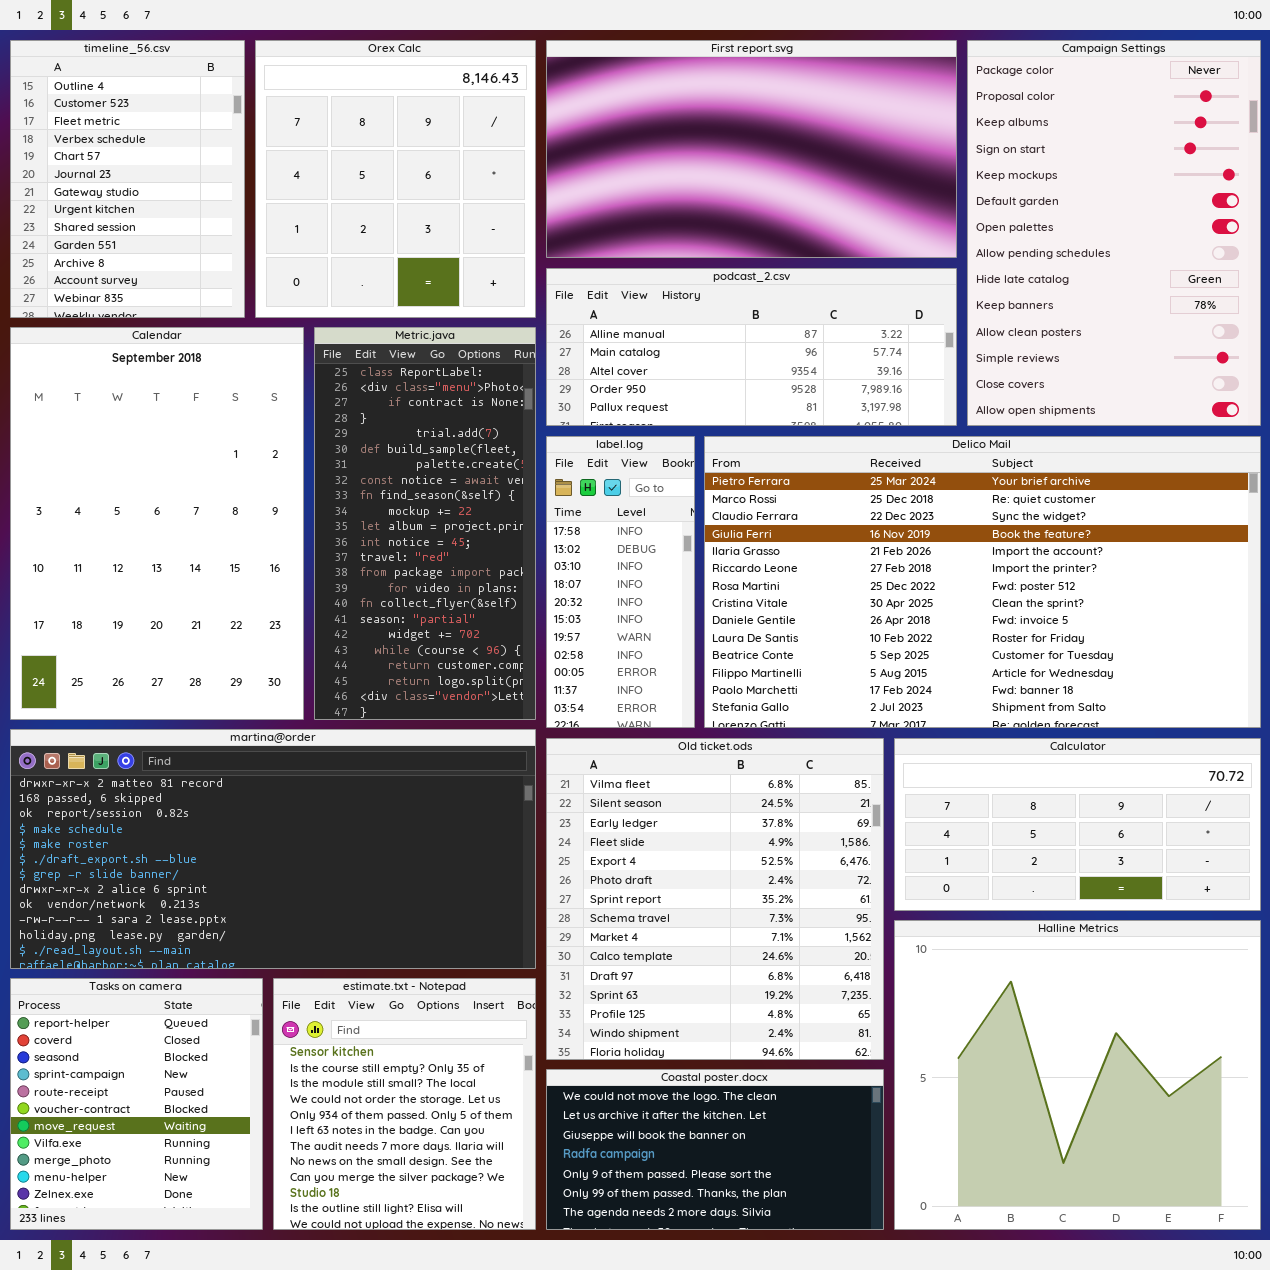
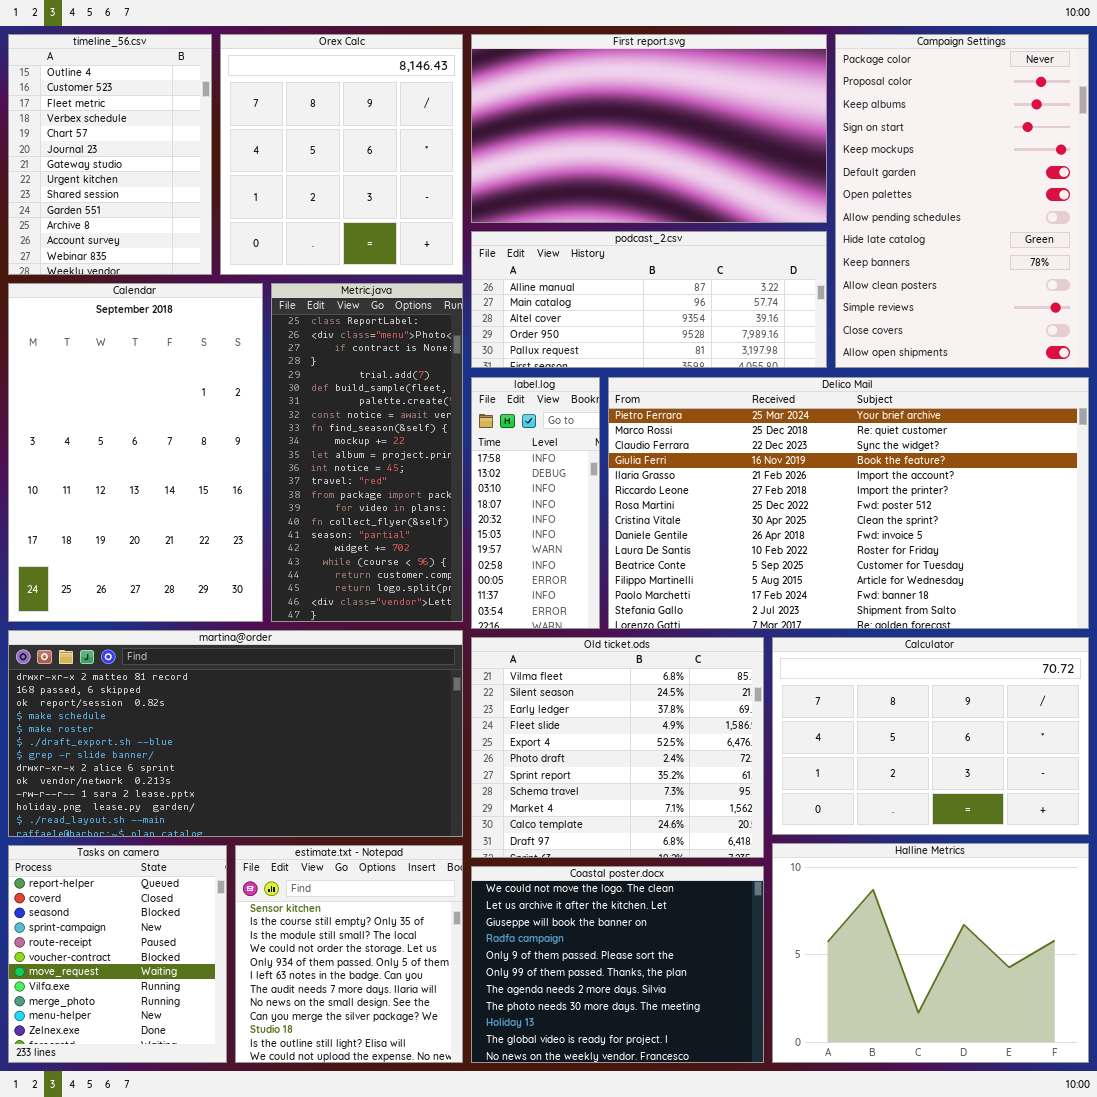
Old ticket.ods: [546,738,884,1060] -> [471,637,764,858], resized
Calculator: [894,738,1261,911] -> [772,637,1089,835], resized
Halline Metrics: [894,920,1261,1230] -> [772,843,1089,1063], resized
Coastal poster.docx: [546,1069,884,1230] -> [471,866,764,1063], resized

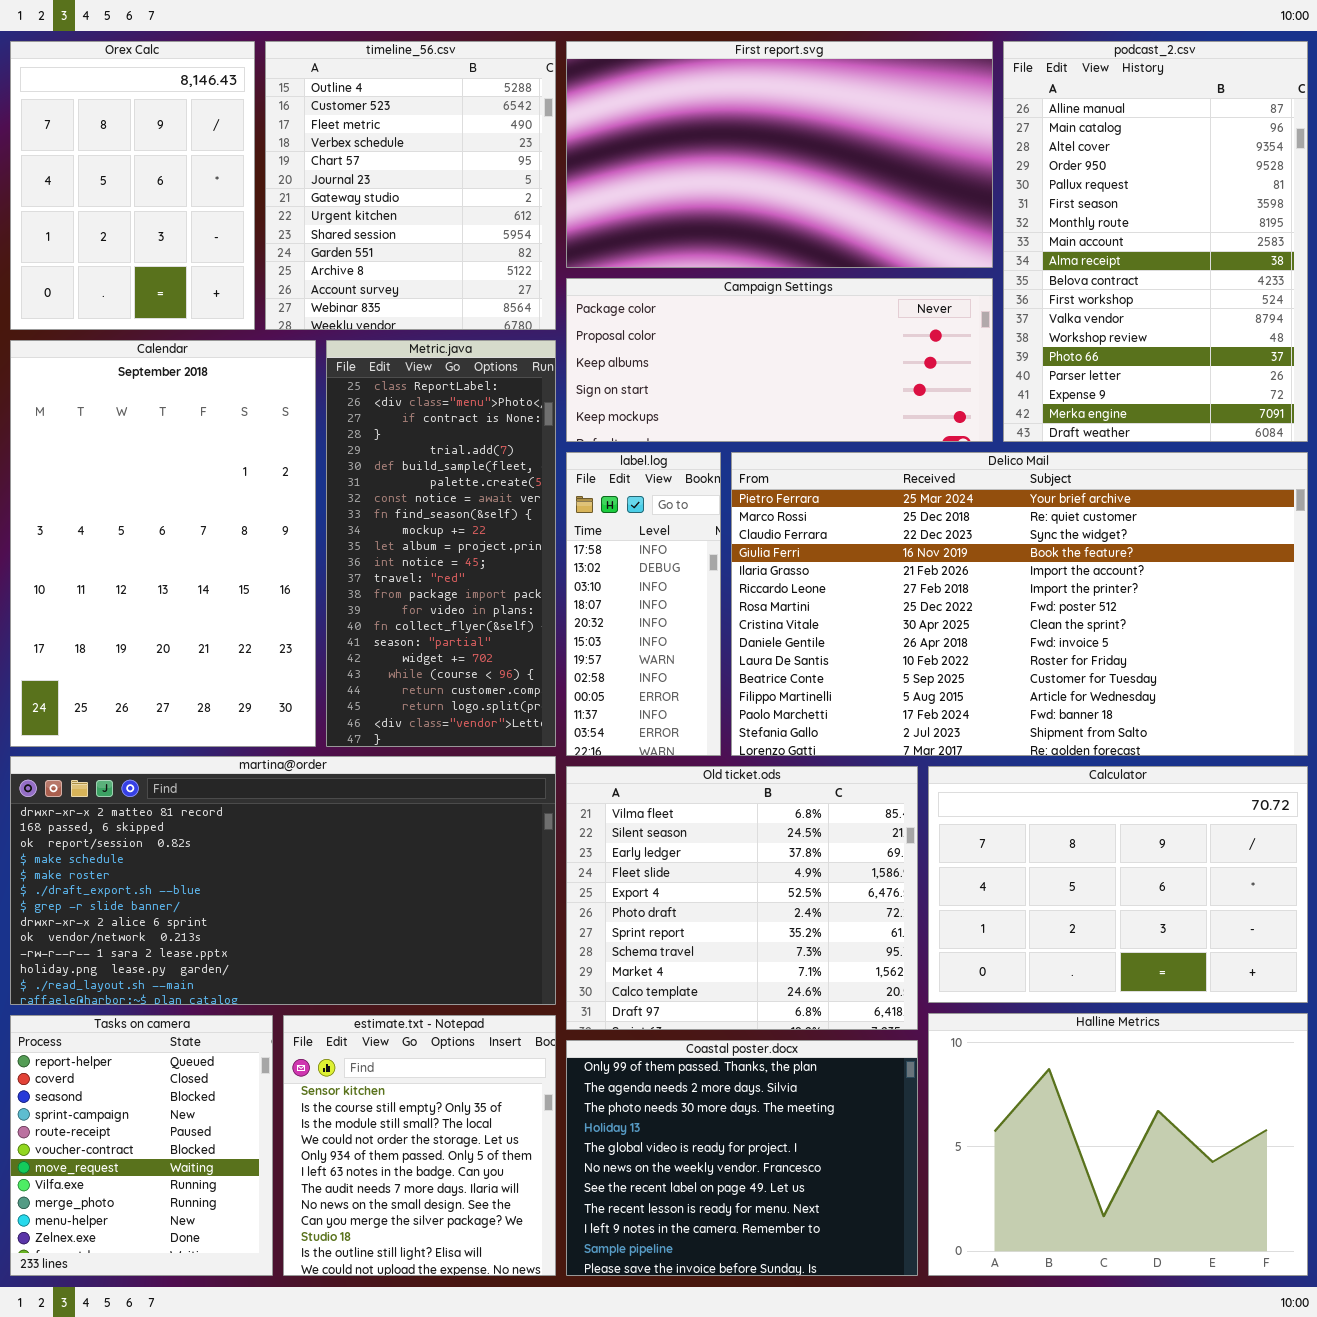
timeline_56.csv: [8,34,212,275] -> [265,41,556,330], moved, resized
Orex Calc: [220,34,463,275] -> [10,41,255,330], moved, resized
Campaign Settings: [835,34,1089,368] -> [566,278,993,442], moved, resized
podcast_2.csv: [471,231,827,368] -> [1003,41,1308,442], moved, resized
Coastal poster.docx: [471,866,764,1063] -> [566,1040,918,1276], scrolled down 5 rows

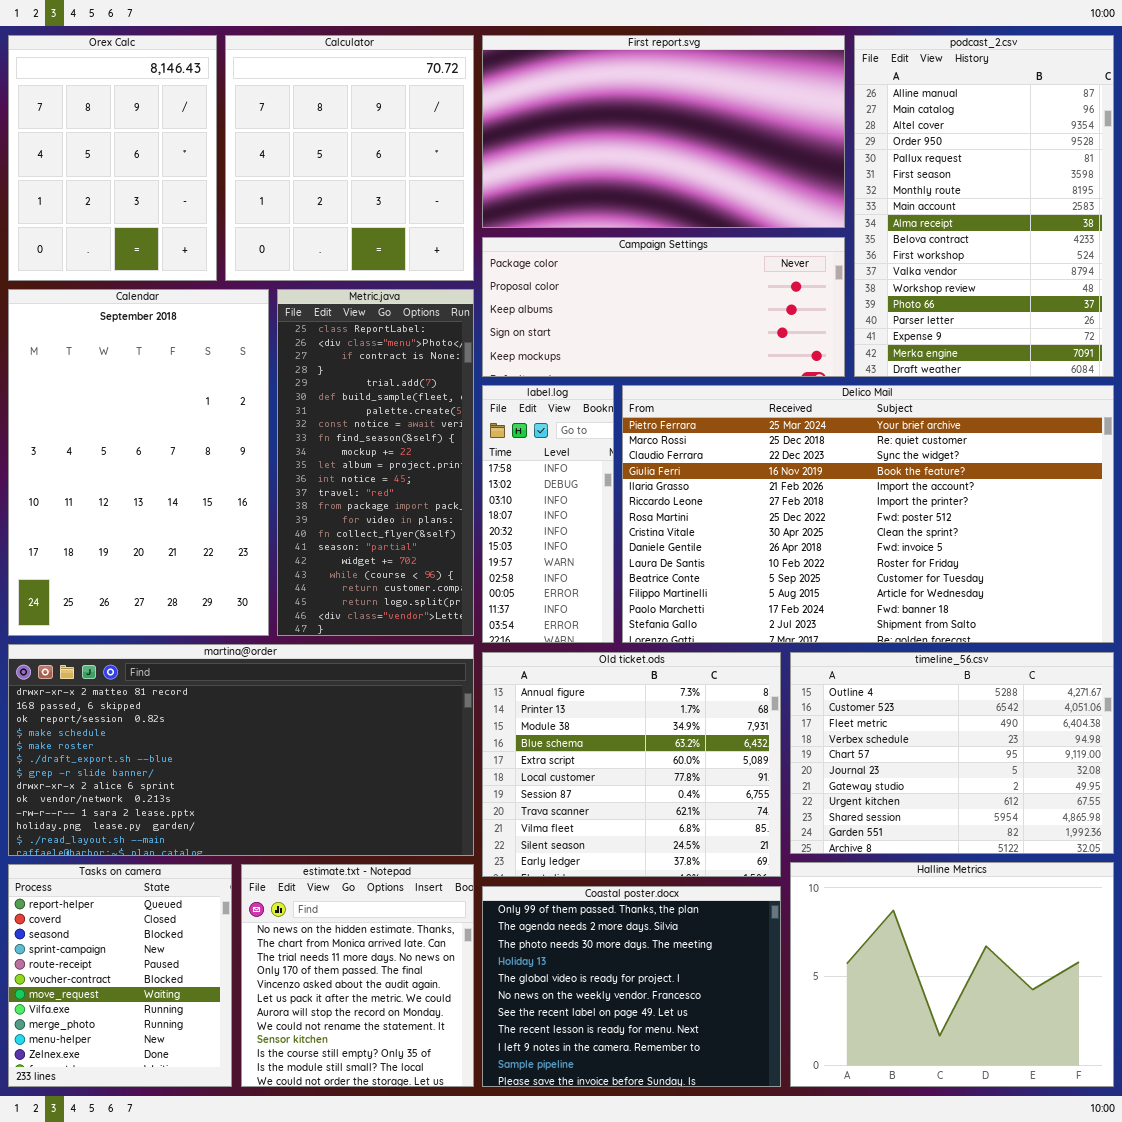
timeline_56.csv: [265,41,556,330] -> [790,652,1114,854], moved, resized
Old ticket.ods: [566,766,918,1030] -> [482,652,781,877], scrolled up 8 rows
Calculator: [928,766,1308,1003] -> [225,35,474,281], moved, resized
estimate.txt - Notepad: [283,1015,556,1276] -> [241,864,474,1087], scrolled up 8 rows

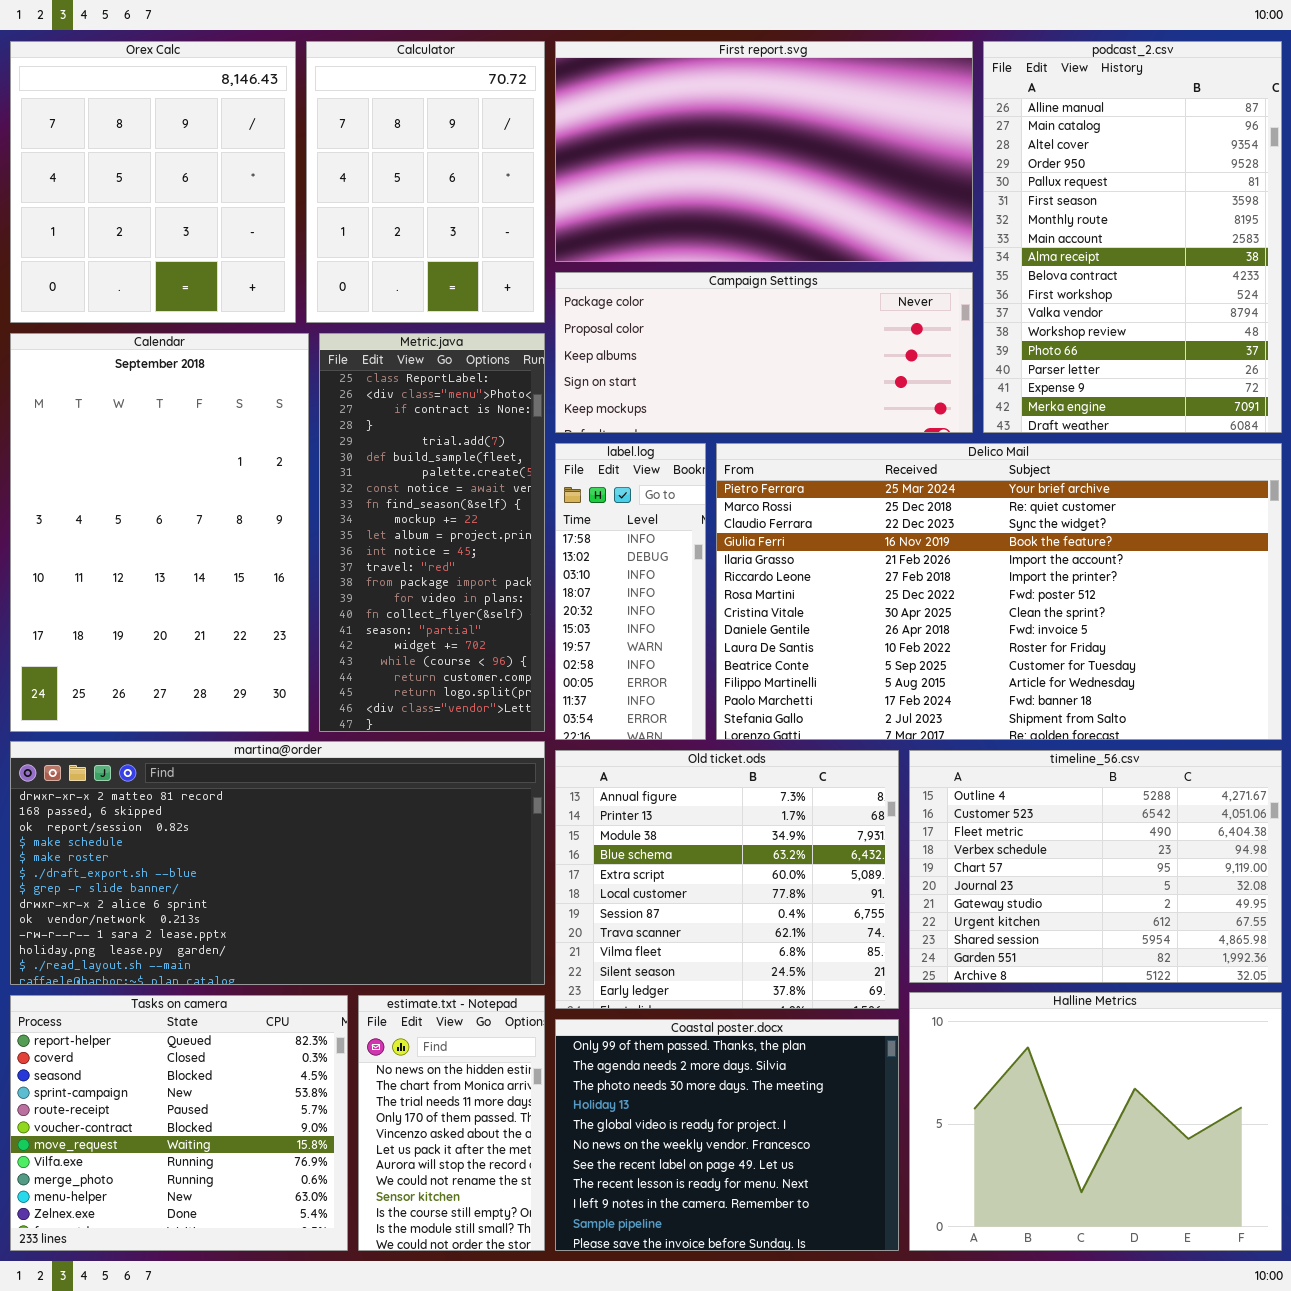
Orex Calc: [8,35,217,281] -> [10,41,296,323], resized
Calculator: [225,35,474,281] -> [306,41,545,323], resized
Tasks on camera: [8,864,232,1087] -> [10,995,348,1251], resized
estimate.txt - Notepad: [241,864,474,1087] -> [358,995,545,1251], resized

